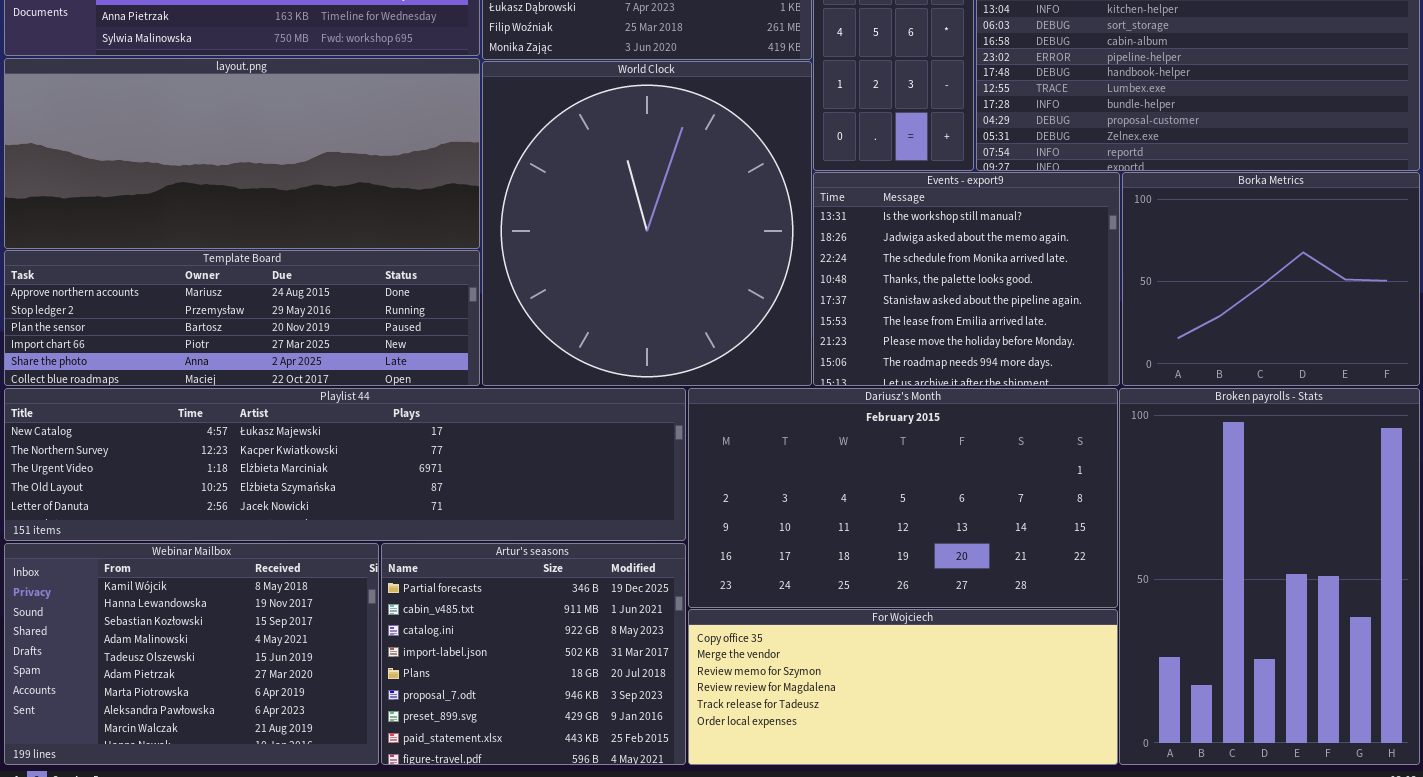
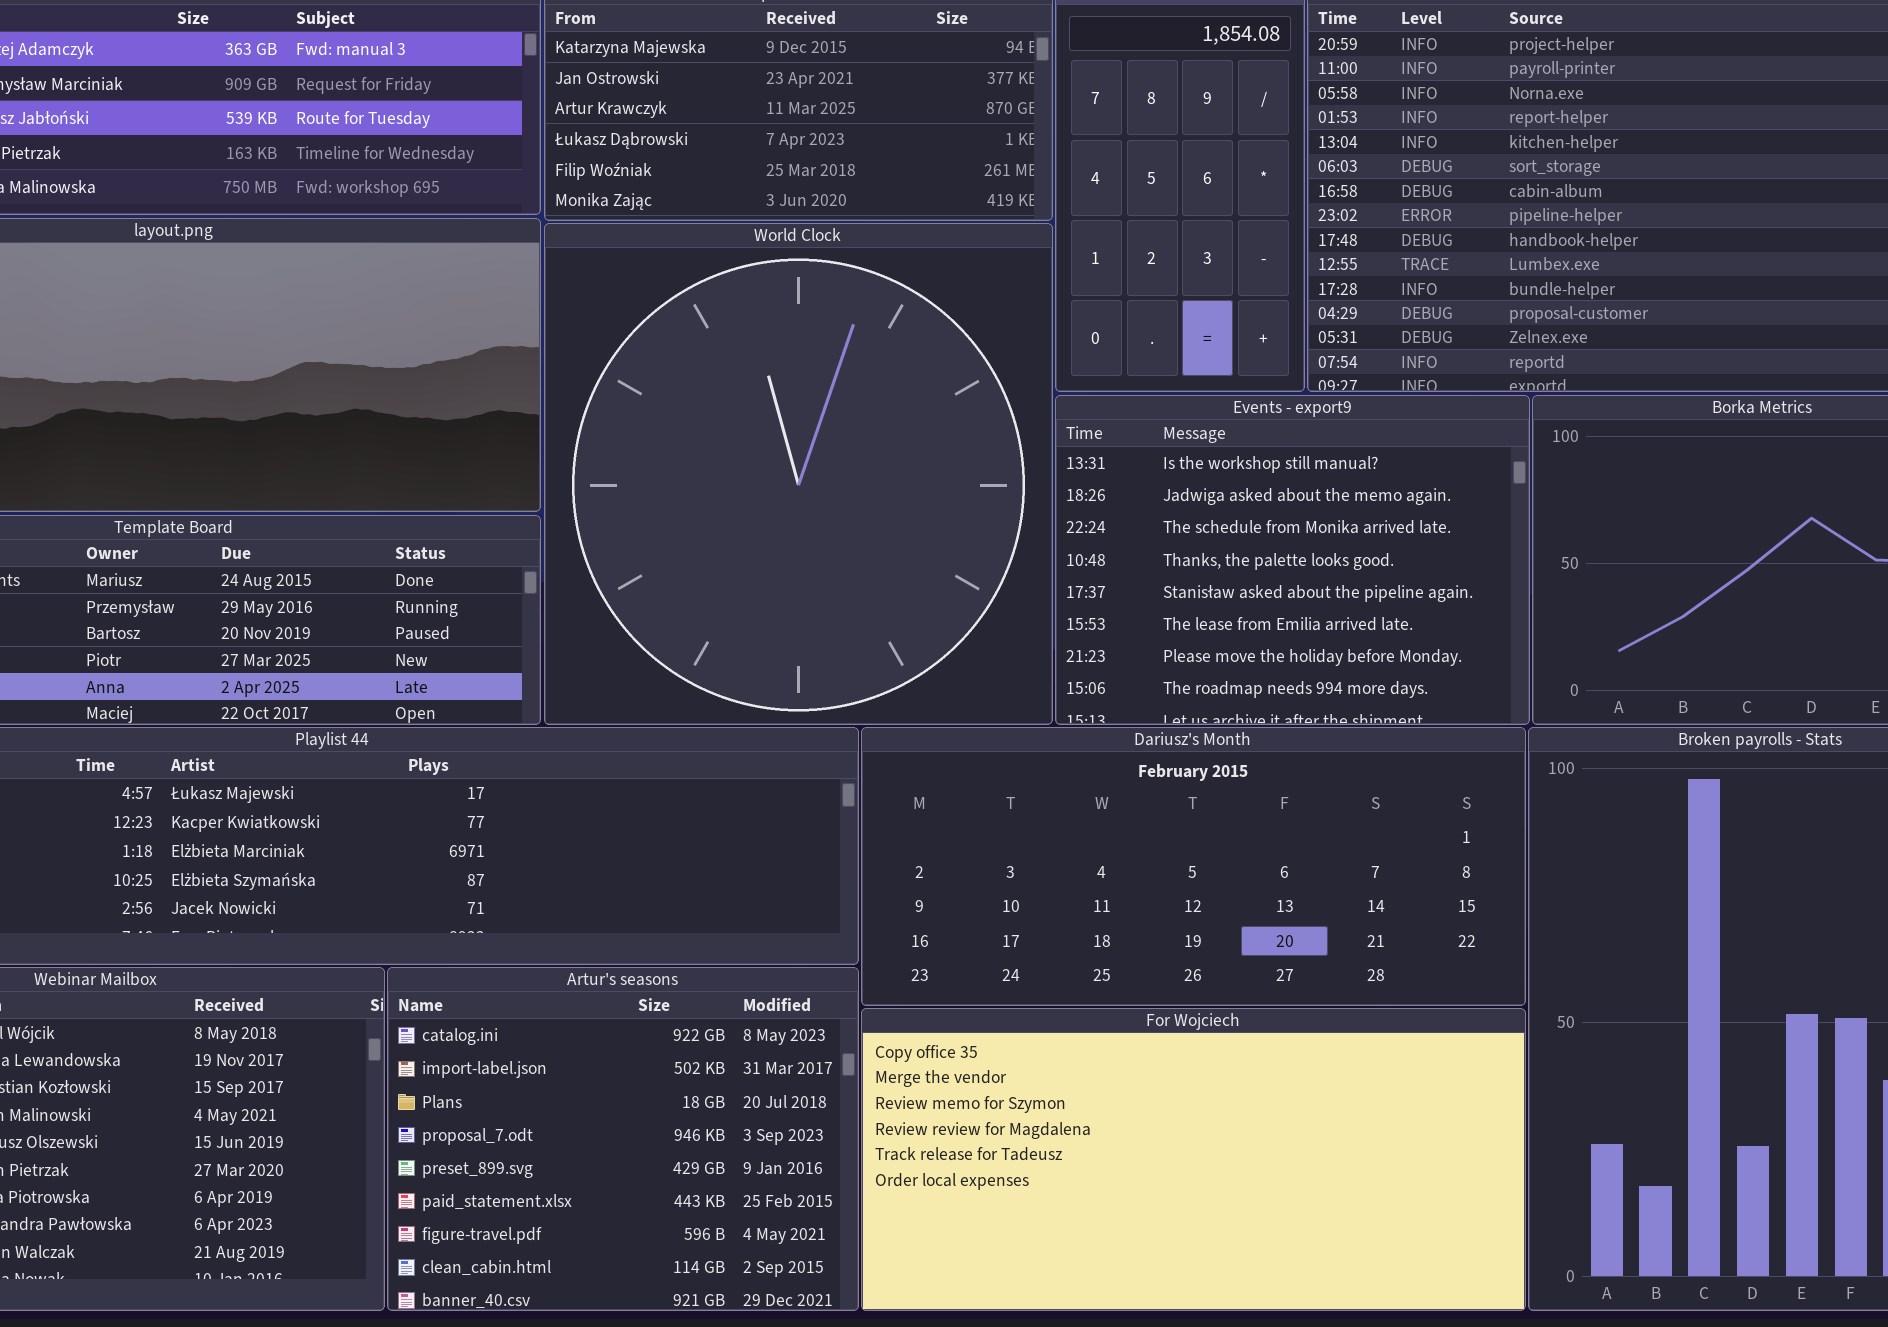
Dariusz's Month: [688,388,1118,608] -> [861,727,1526,1006], resized
Artur's seasons: [381,543,686,765] -> [387,967,859,1311], scrolled down 2 rows
For Wojciech: [688,609,1118,765] -> [861,1008,1526,1311], resized

